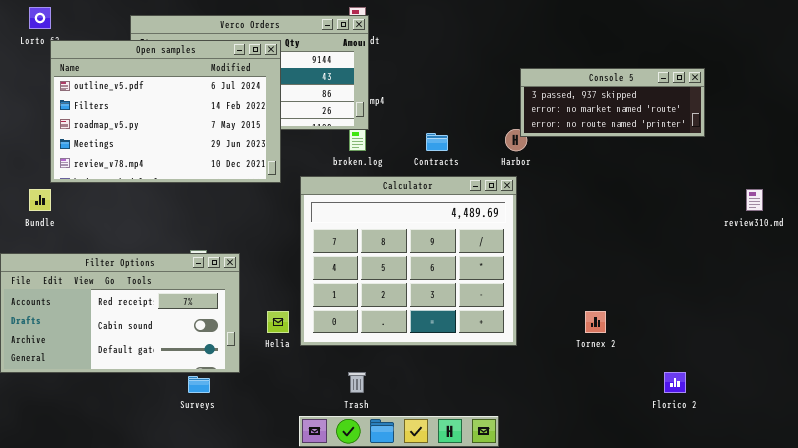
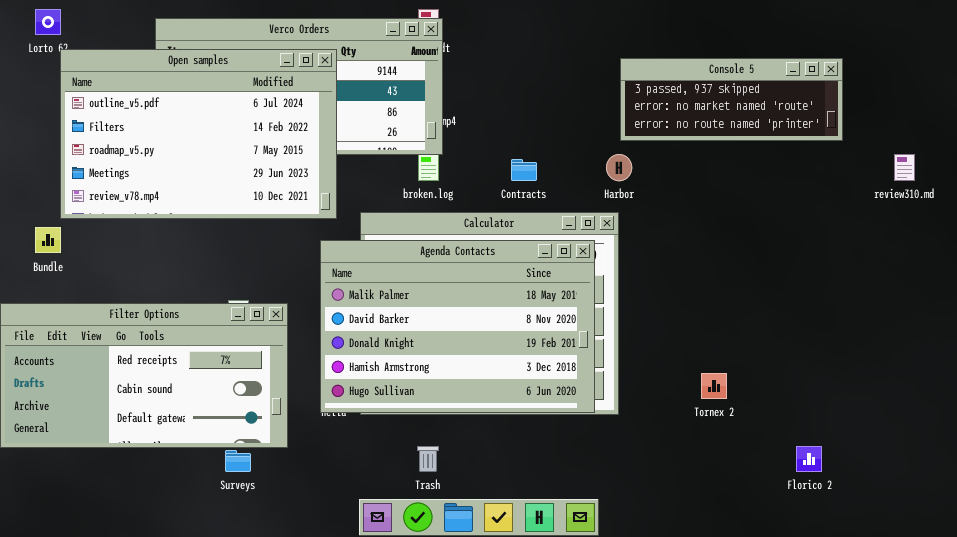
Console 5: [520,68,705,137] -> [620,58,843,141], moved
review310.md: [746,189,763,211] -> [894,154,915,181], moved
Agenda Contacts: none -> [320,240,595,413], opened

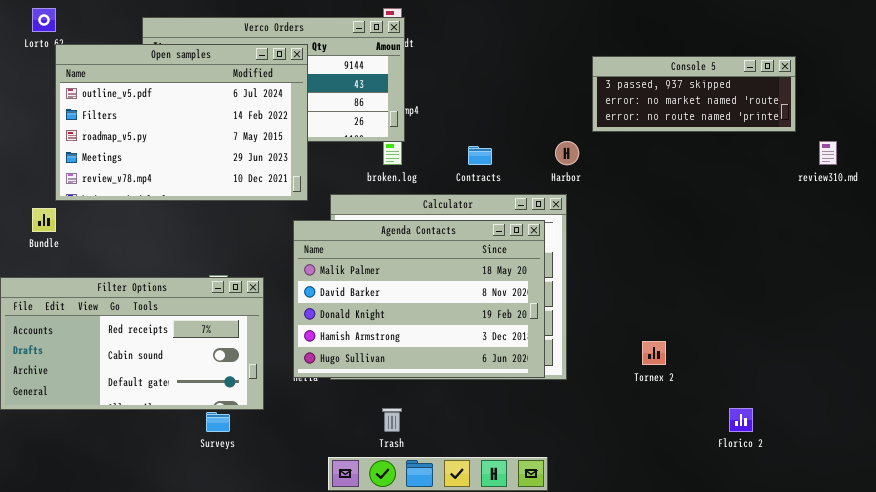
Console 5: [620,58,843,141] -> [592,56,796,132], moved

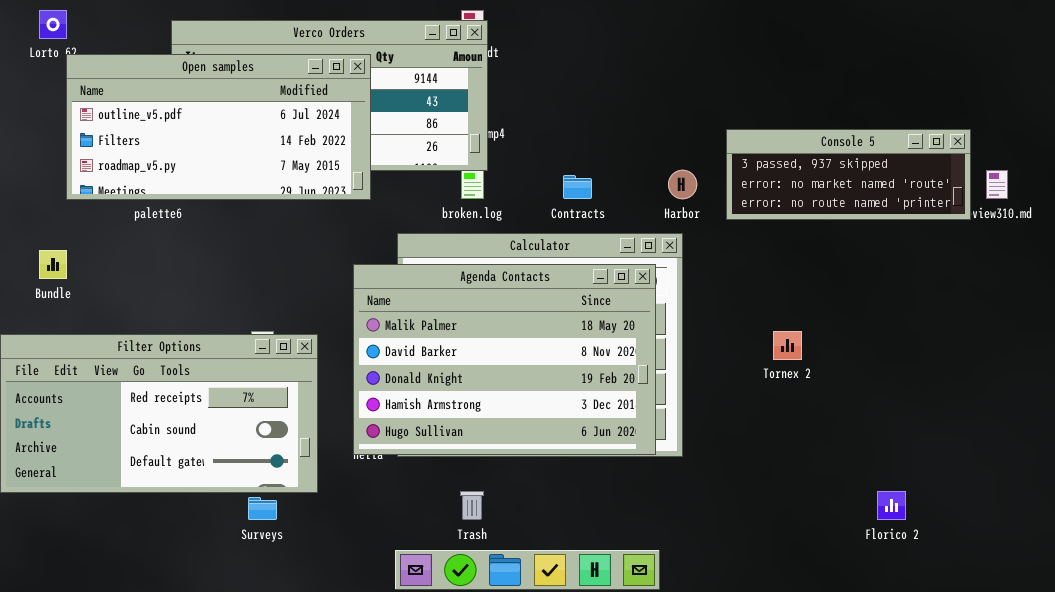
Open samples: [55,44,308,201] -> [66,54,371,200], resized
Console 5: [592,56,796,132] -> [726,129,971,220], moved
Tornex 2: [642,341,666,365] -> [773,331,802,360], moved

